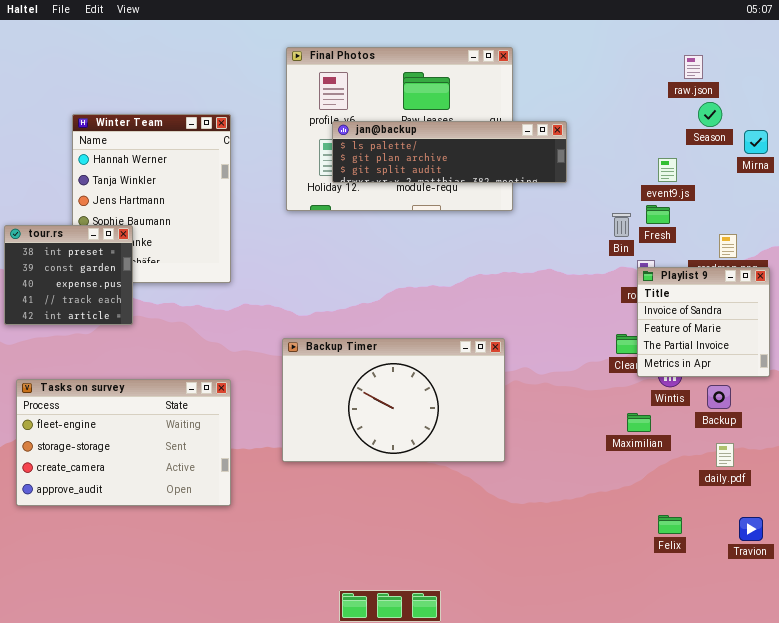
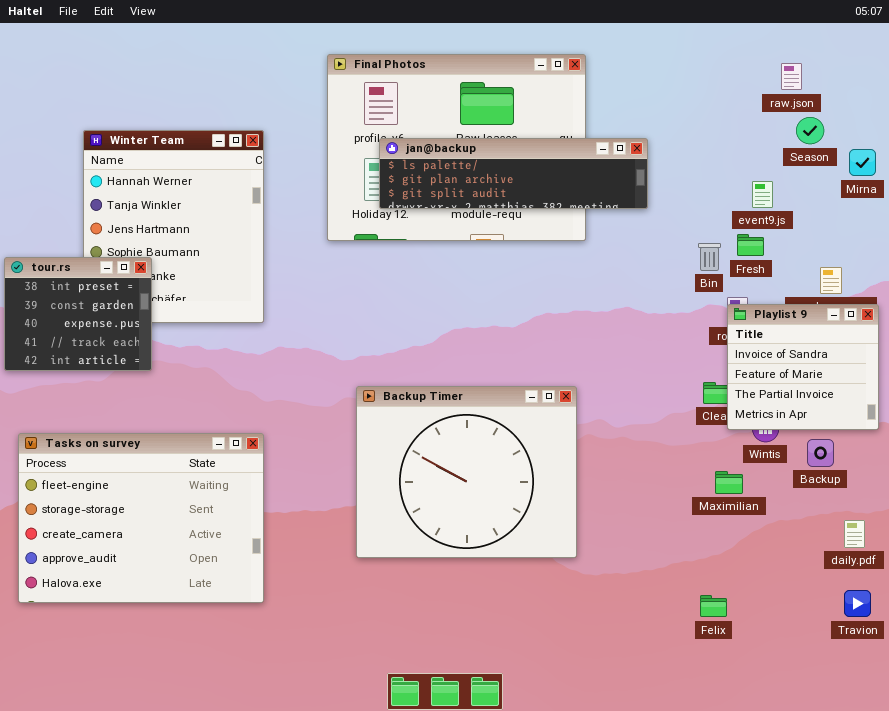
Backup Timer: [282,338,505,462] -> [356,386,577,558], resized
Tasks on survey: [16,379,231,506] -> [18,433,264,603], resized
daily.pdf: [716,443,734,467] -> [844,520,865,548], moved
Felix: [658,515,682,534] -> [700,595,727,617], moved

